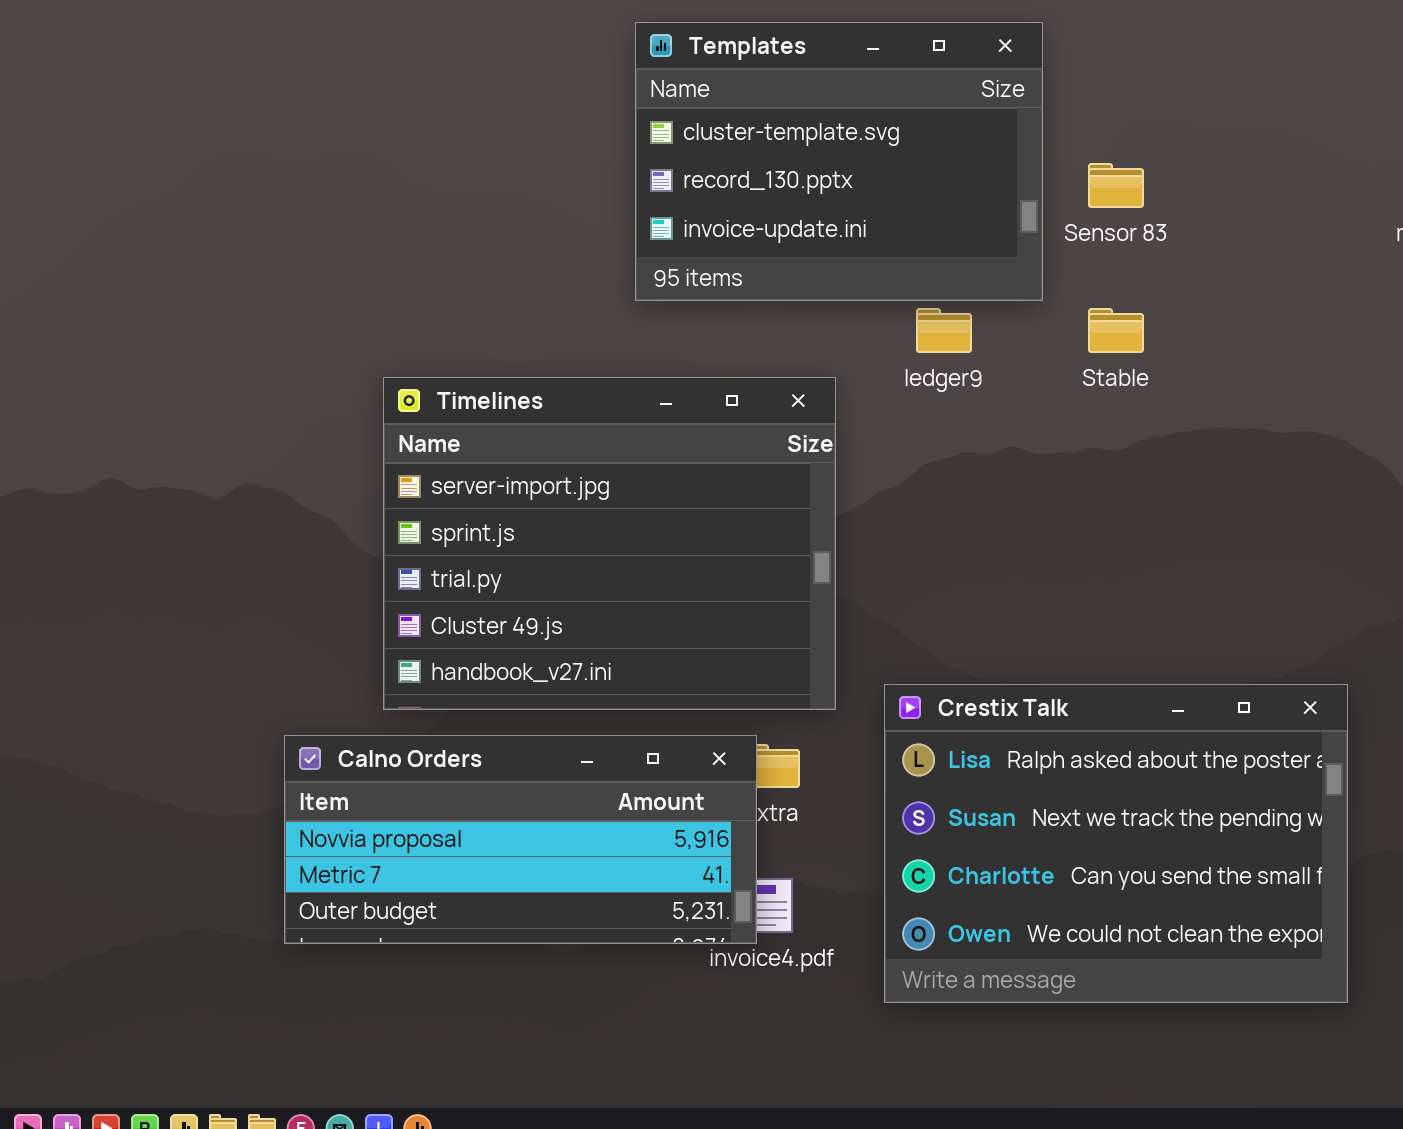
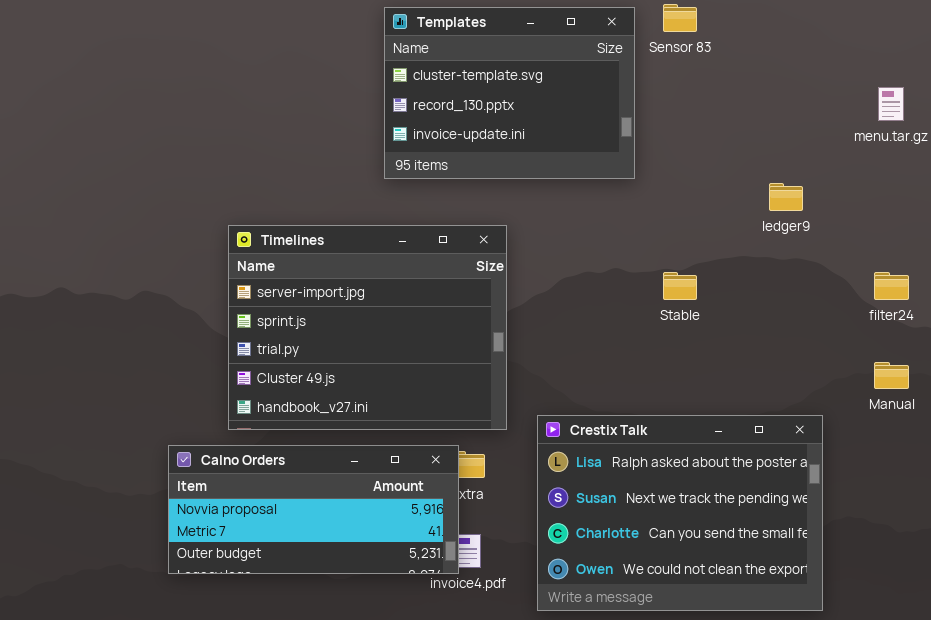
Sensor 83: [1088,163,1144,208] -> [663,4,697,32], moved
ledger9: [916,308,972,353] -> [769,183,803,211], moved
Stable: [1088,308,1144,353] -> [663,272,697,300], moved

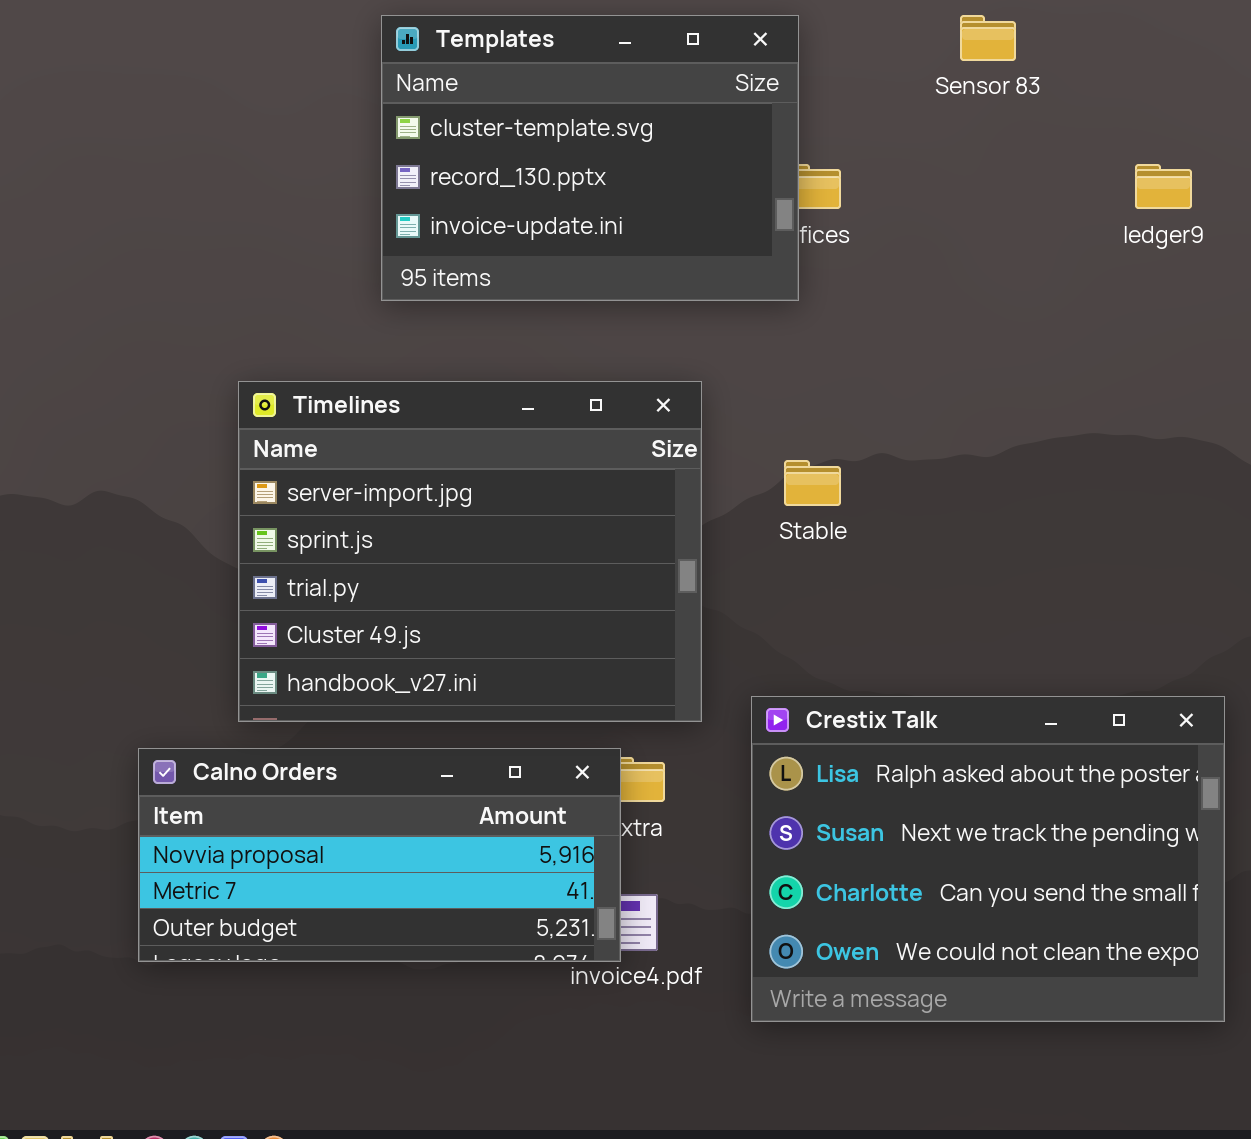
Templates: [384,7,635,179] -> [381,15,799,301], moved
ledger9: [769,183,803,211] -> [1135,164,1192,209], moved
Stable: [663,272,697,300] -> [784,460,841,506], moved

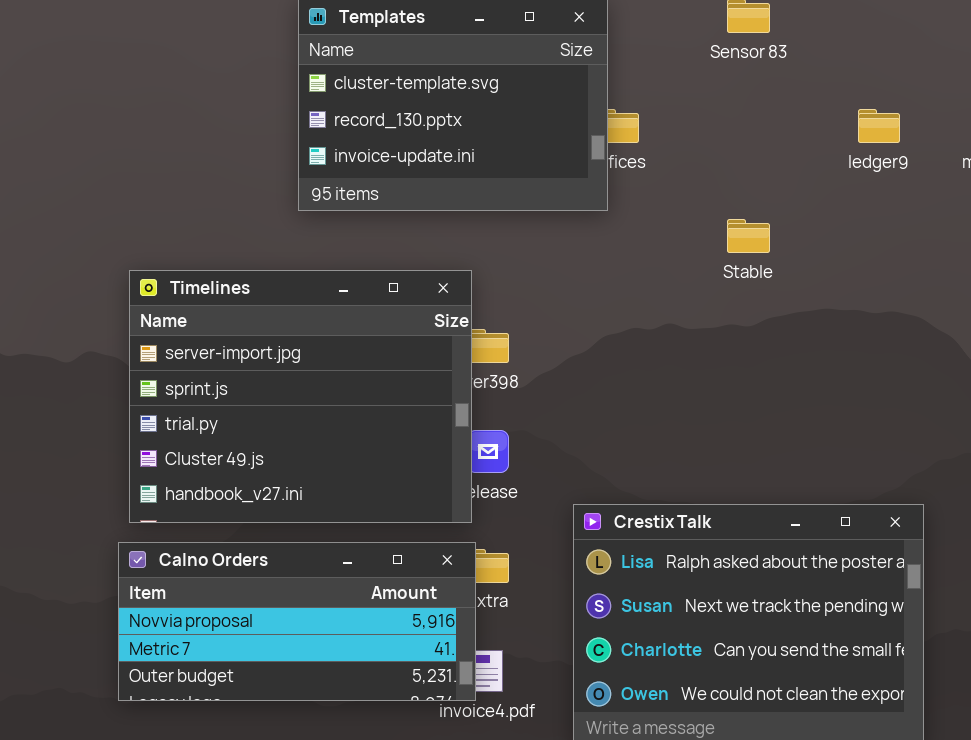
Timelines: [238,381,702,722] -> [129,270,472,523], moved
Stable: [784,460,841,506] -> [727,219,770,253], moved

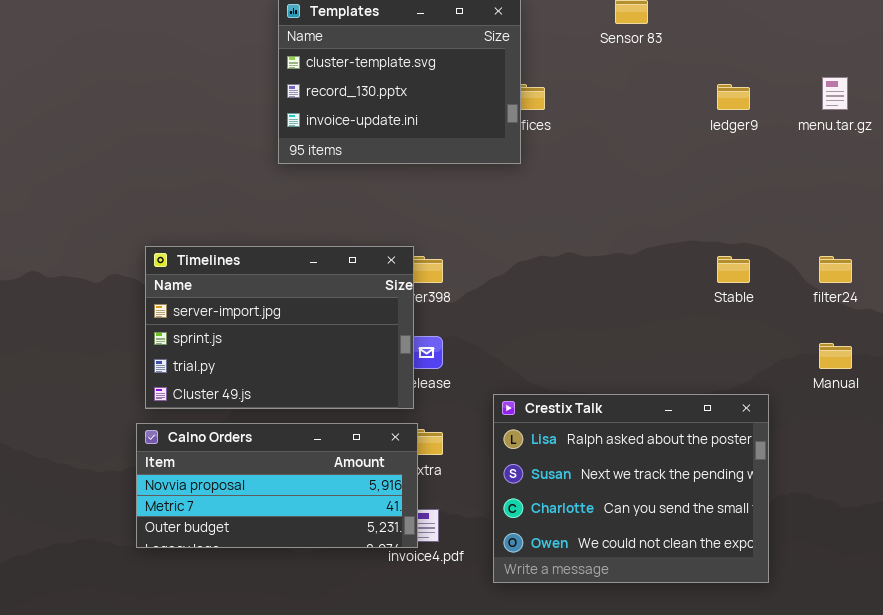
Stable: [727,219,770,253] -> [717,256,750,283], moved
Timelines: [129,270,472,523] -> [145,246,414,409], resized

